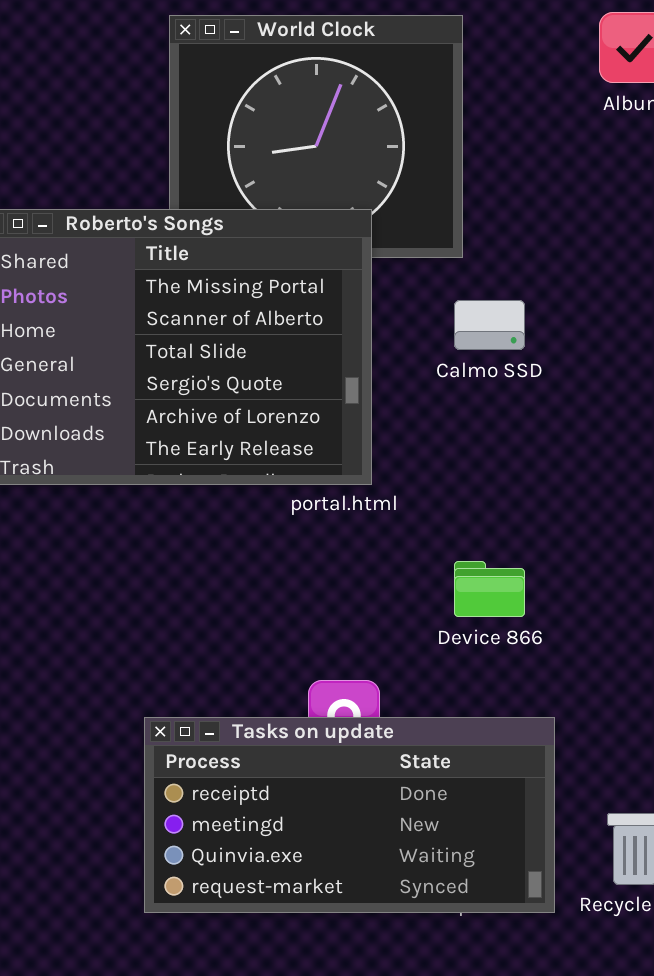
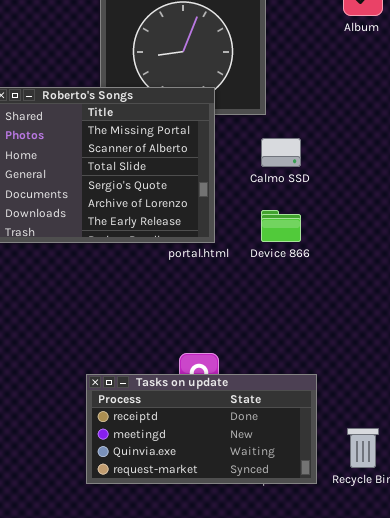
Device 866: [454,561,525,617] -> [261,210,301,242], moved

